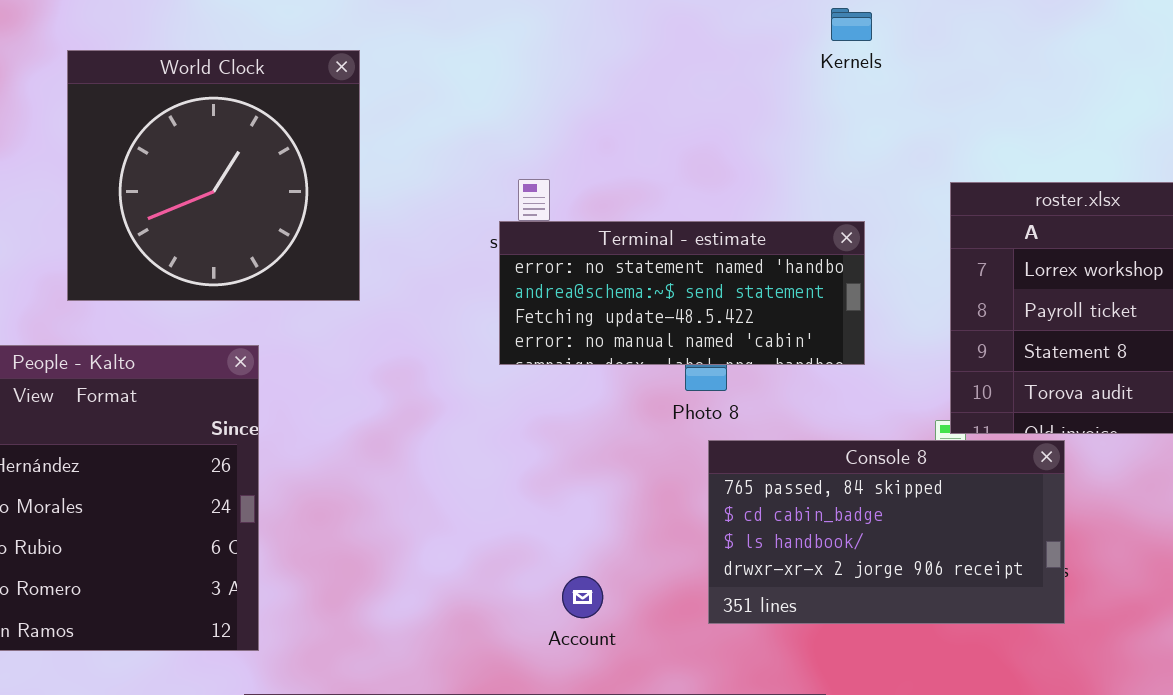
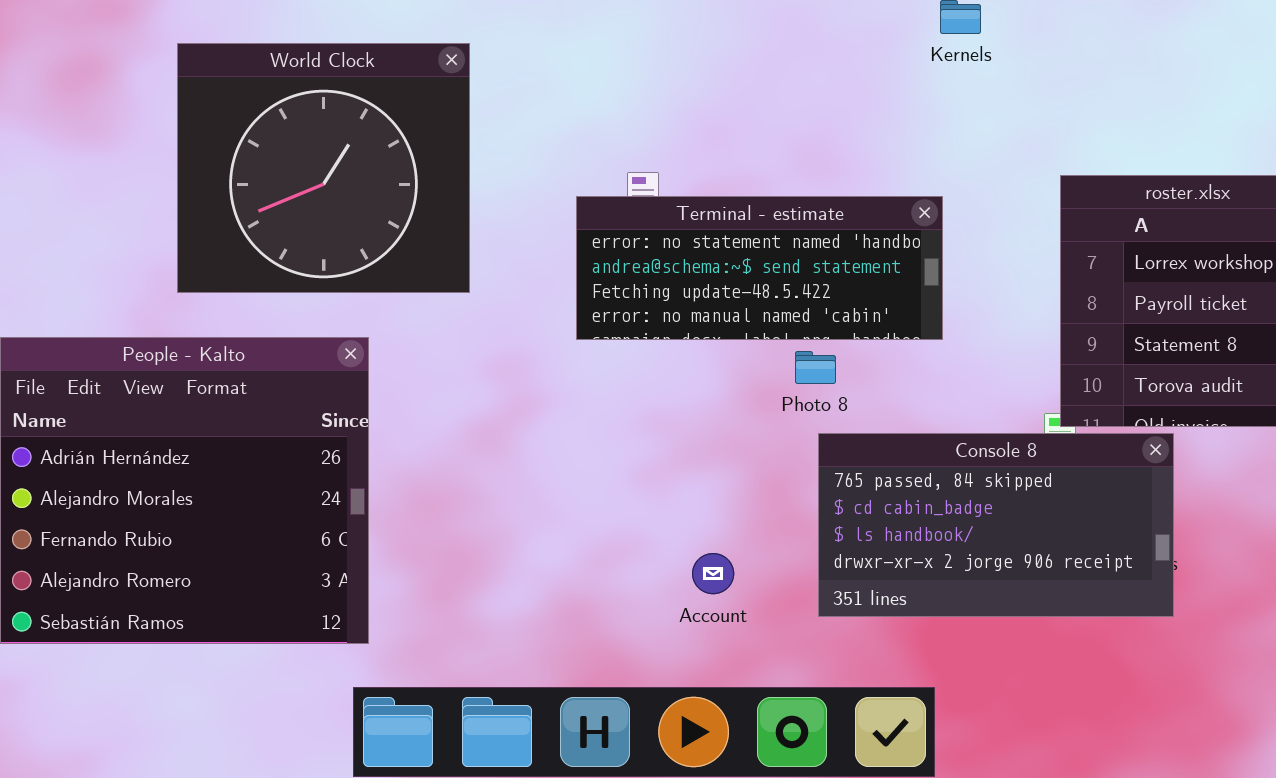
Terminal - estimate: [499,221,865,365] -> [576,196,943,340], moved
Account: [562,576,603,618] -> [692,553,734,594], moved

